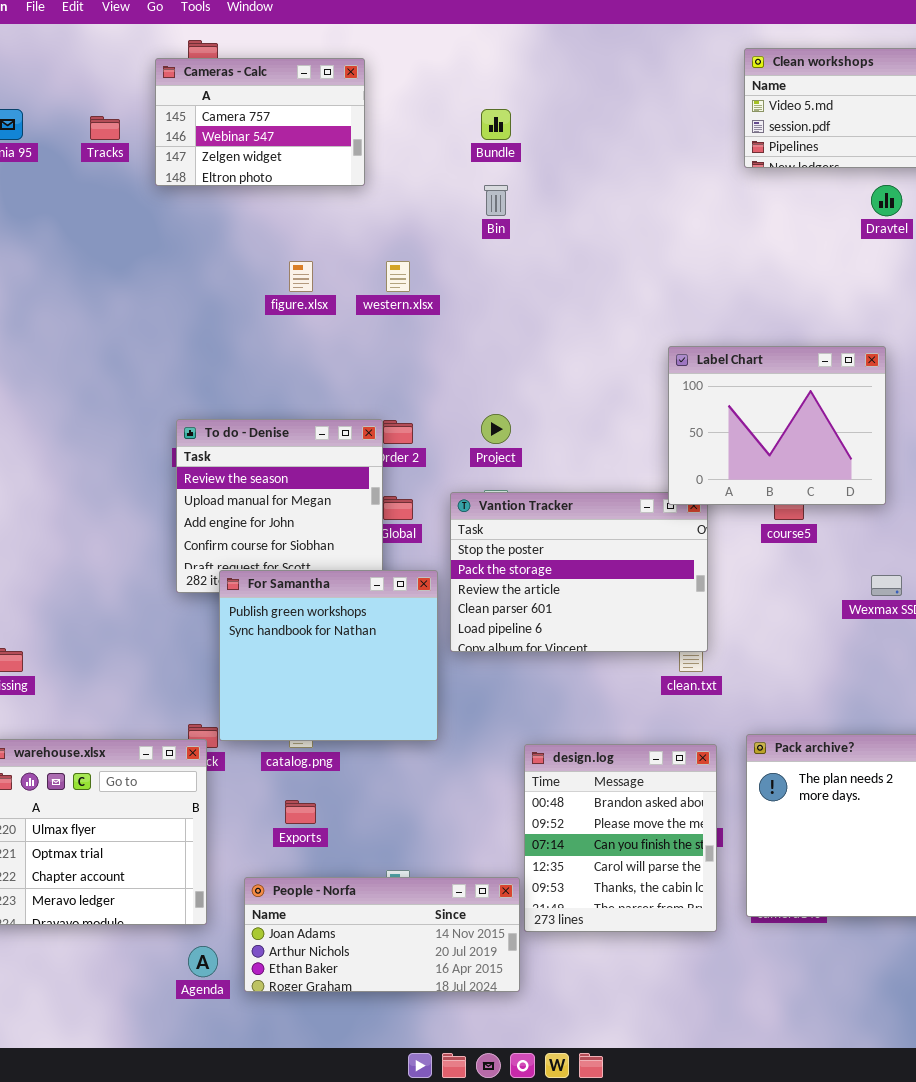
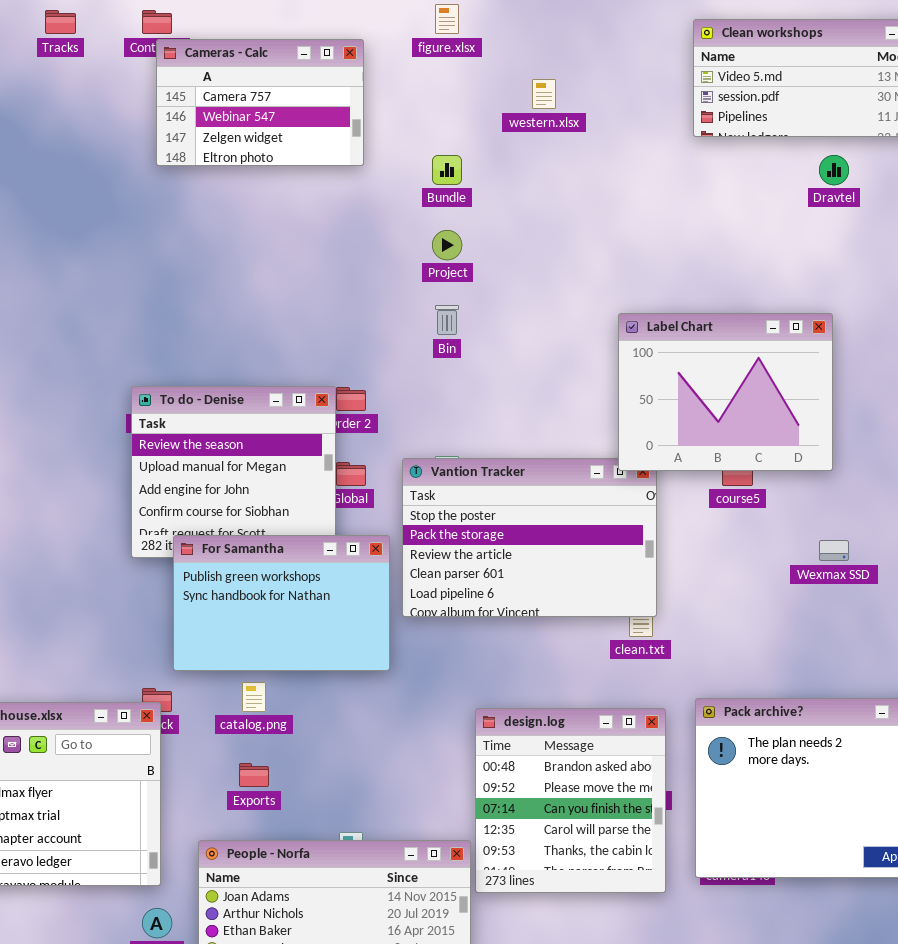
Cameras - Calc: [155,58,365,186] -> [156,39,364,166], moved
Bundle: [481,109,511,140] -> [432,155,462,185], moved
Tracks: [90,116,120,140] -> [45,10,76,34], moved
Bin: [484,185,508,216] -> [435,305,459,335], moved
figure.xlsx: [289,261,313,292] -> [435,4,459,34], moved
western.xlsx: [386,261,410,292] -> [532,79,556,109], moved
Project: [481,414,511,444] -> [432,230,462,260], moved
For Samantha: [219,570,438,741] -> [173,535,390,671], resized

